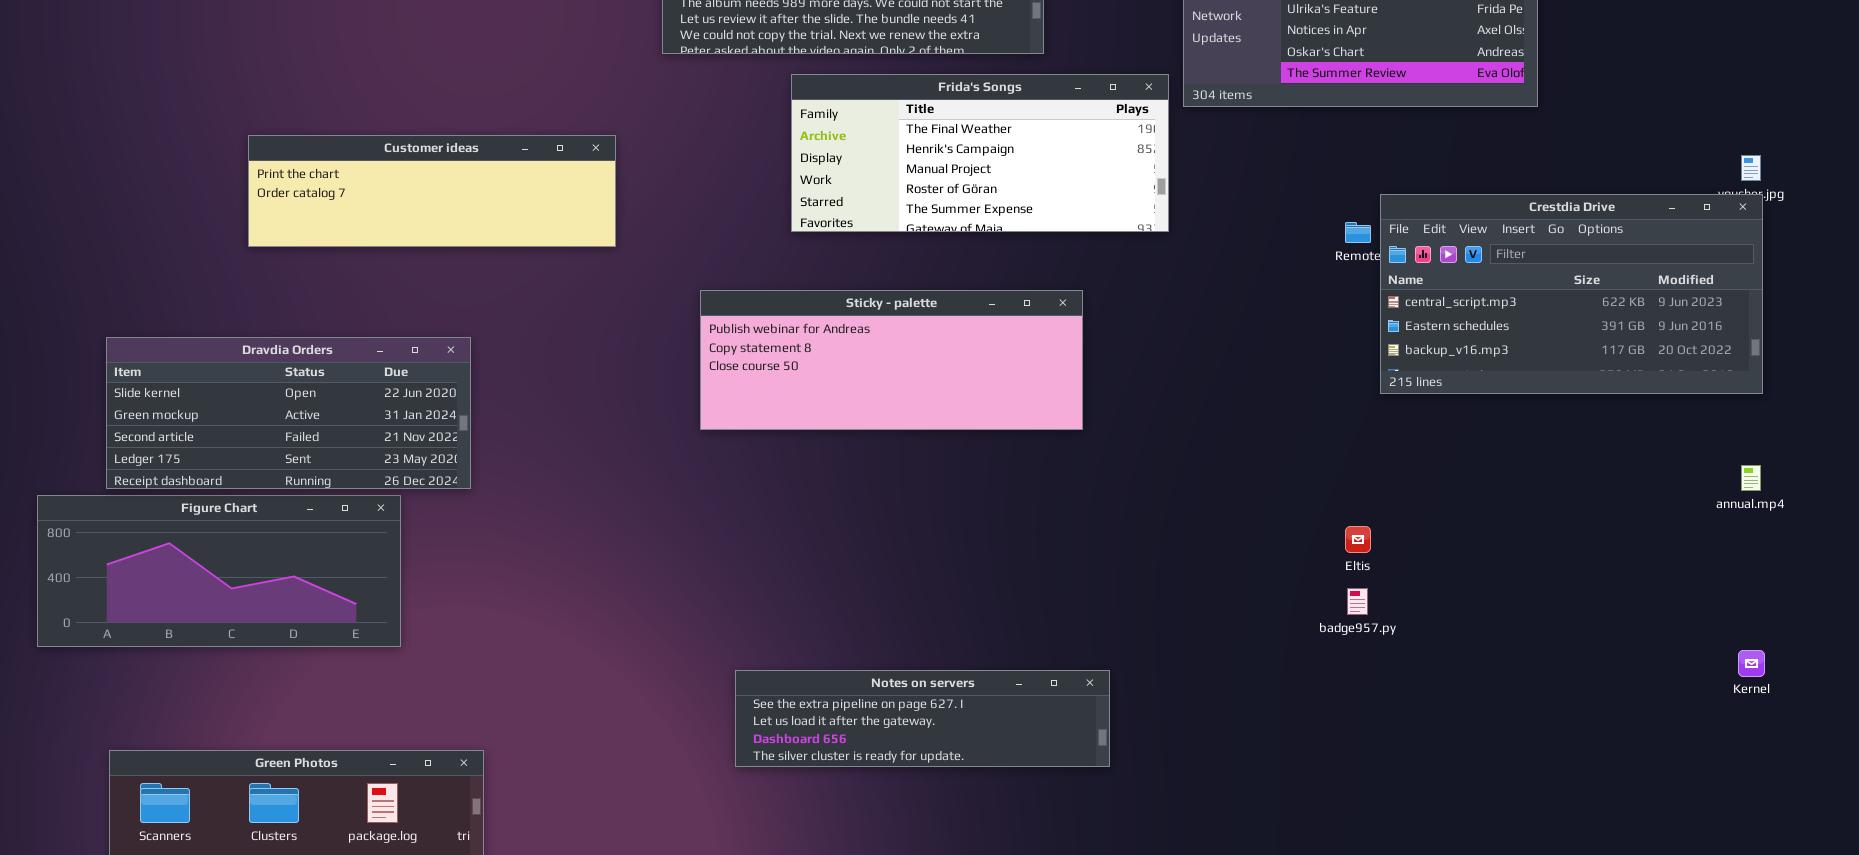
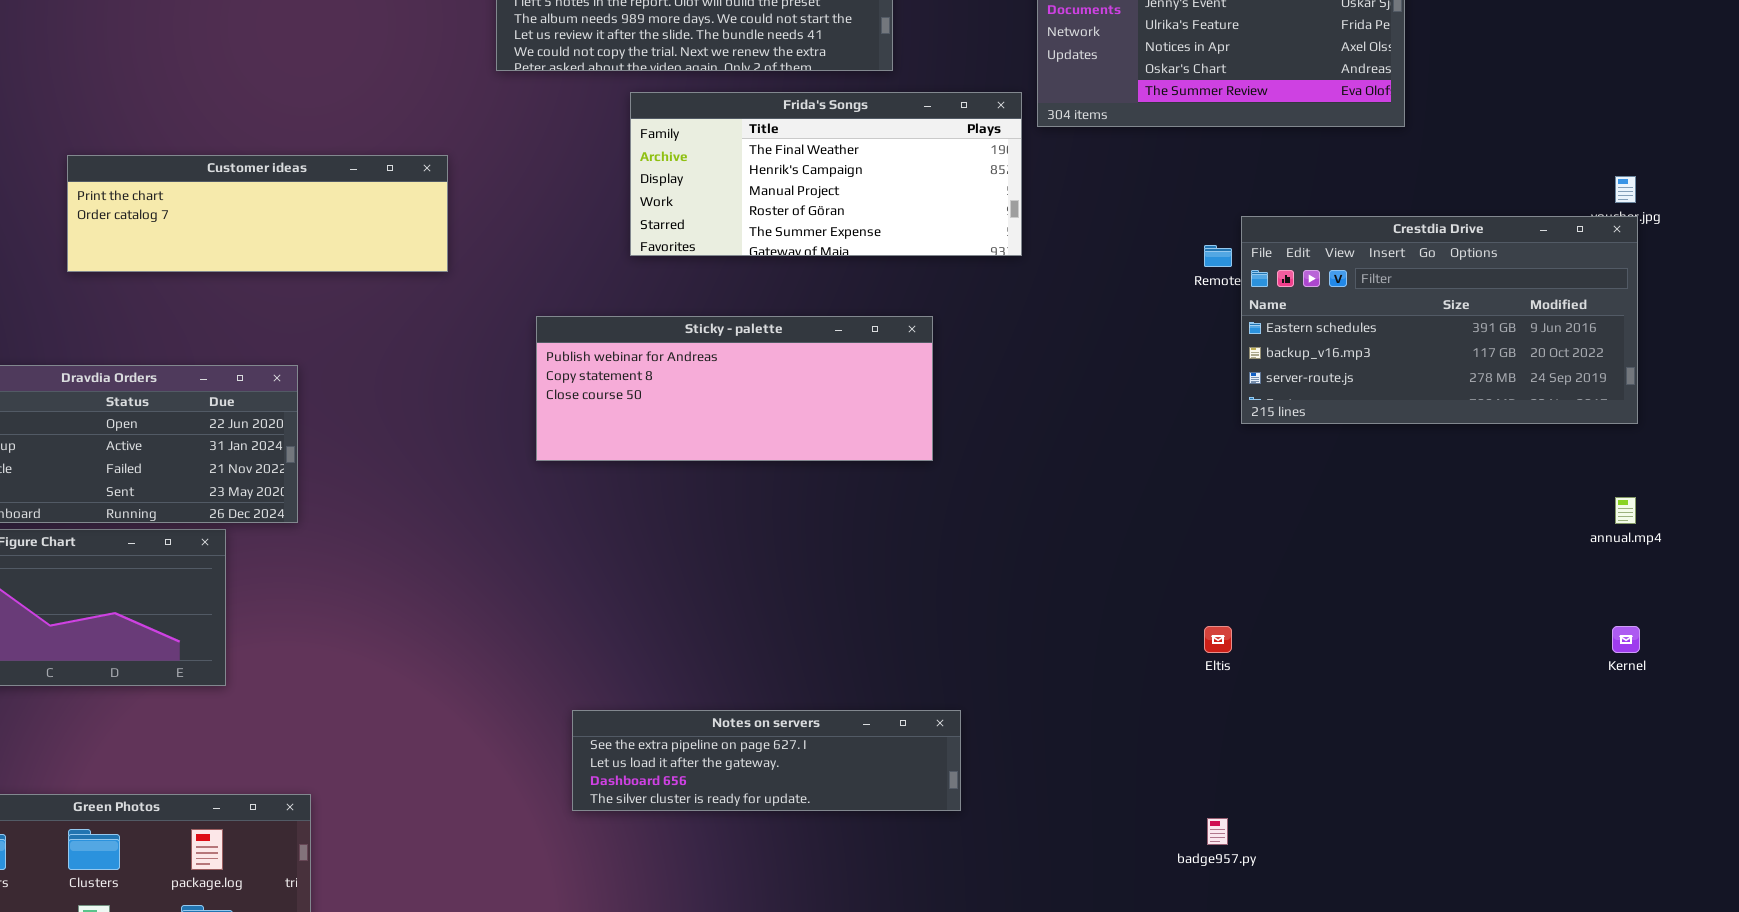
Crestdia Drive: [1380,194,1763,394] -> [1241,216,1638,424], scrolled down 1 row
Eltis: [1345,526,1371,553] -> [1204,626,1232,653], moved
badge957.py: [1347,588,1368,615] -> [1207,818,1228,845], moved
Kernel: [1738,650,1765,677] -> [1612,626,1640,653], moved

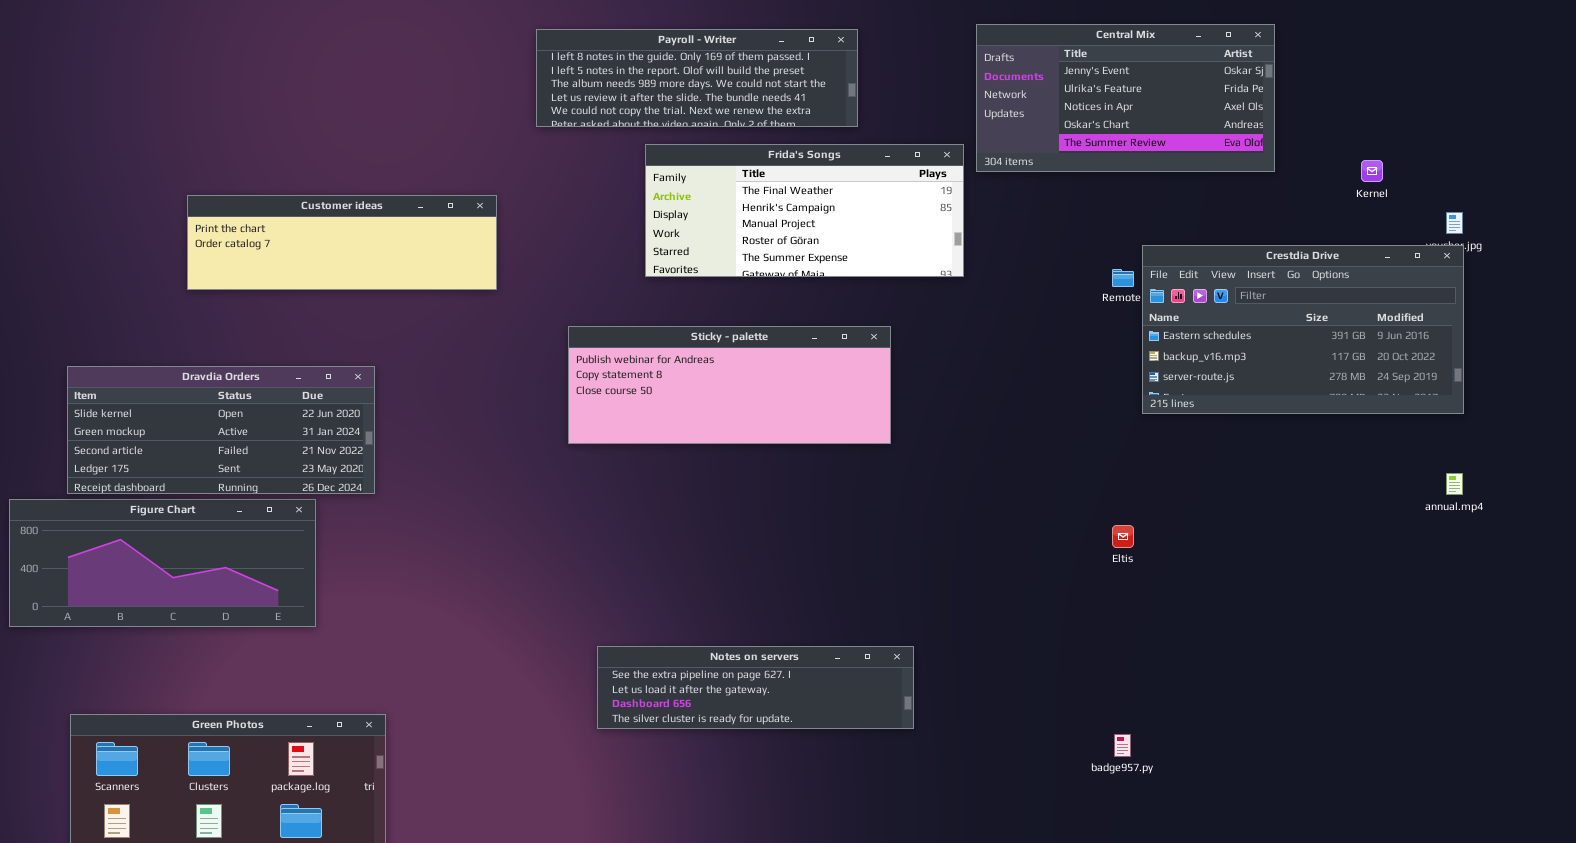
Eltis: [1204,626,1232,653] -> [1112,525,1134,548], moved
Kernel: [1612,626,1640,653] -> [1361,160,1383,182], moved

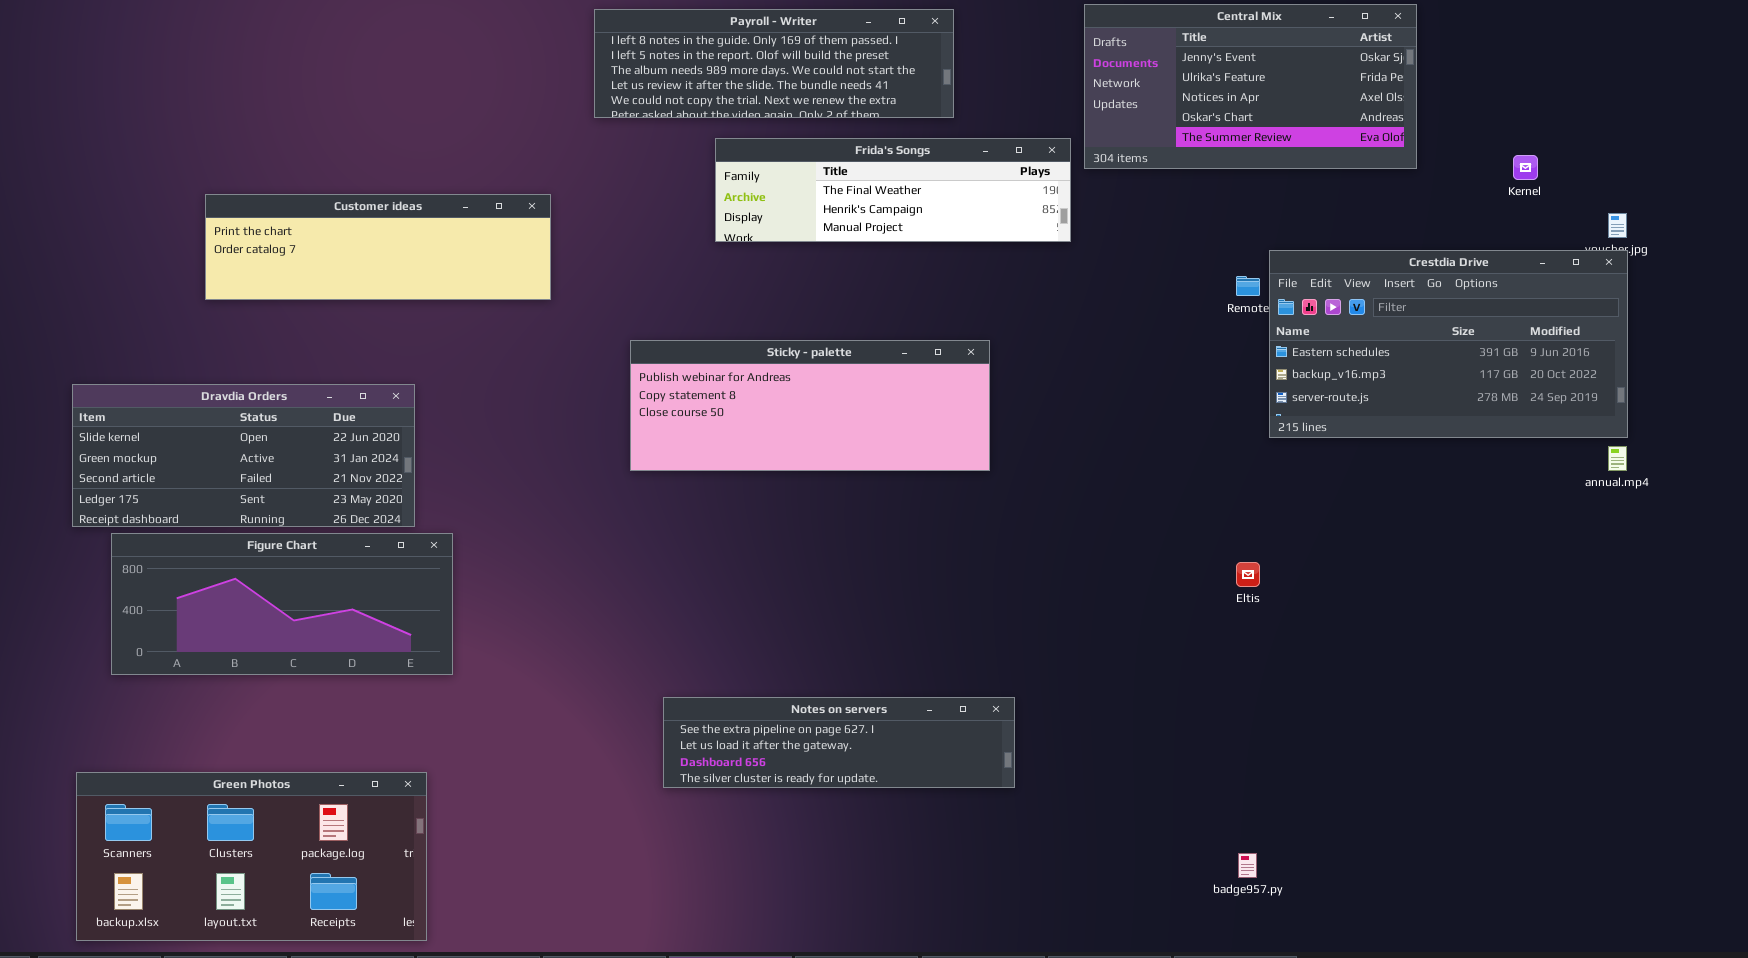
Frida's Songs: [645,144,964,277] -> [715,138,1071,242], resized
annual.mp4: [1446,473,1463,495] -> [1608,446,1627,471], moved
Figure Chart: [9,499,316,627] -> [111,533,453,675], moved
badge957.py: [1114,734,1131,757] -> [1238,853,1257,878], moved

